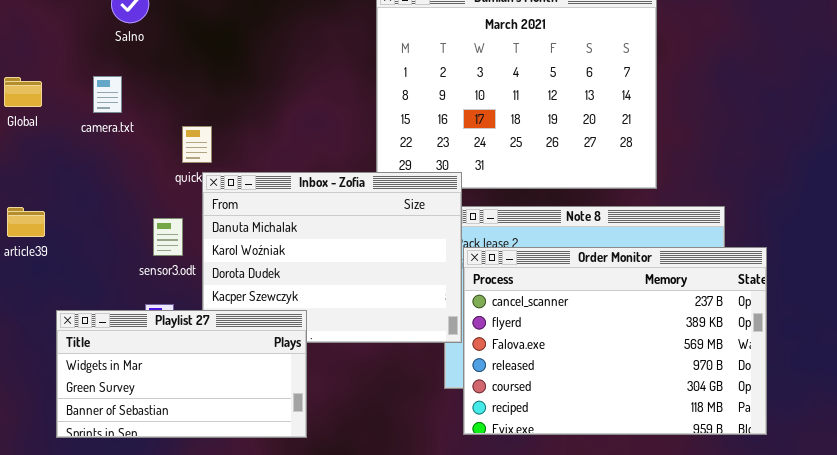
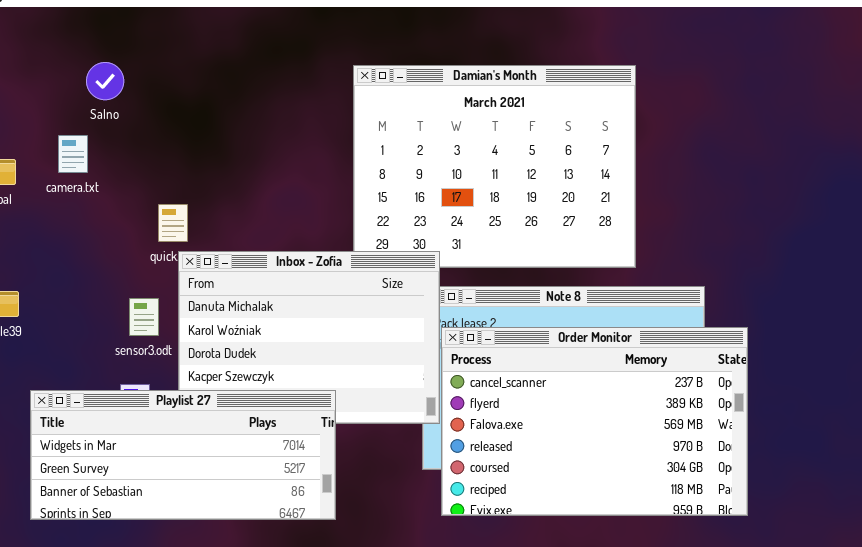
camera.txt: [93,76,122,113] -> [58,135,88,173], moved
Playlist 27: [56,310,307,438] -> [30,390,336,520], resized

